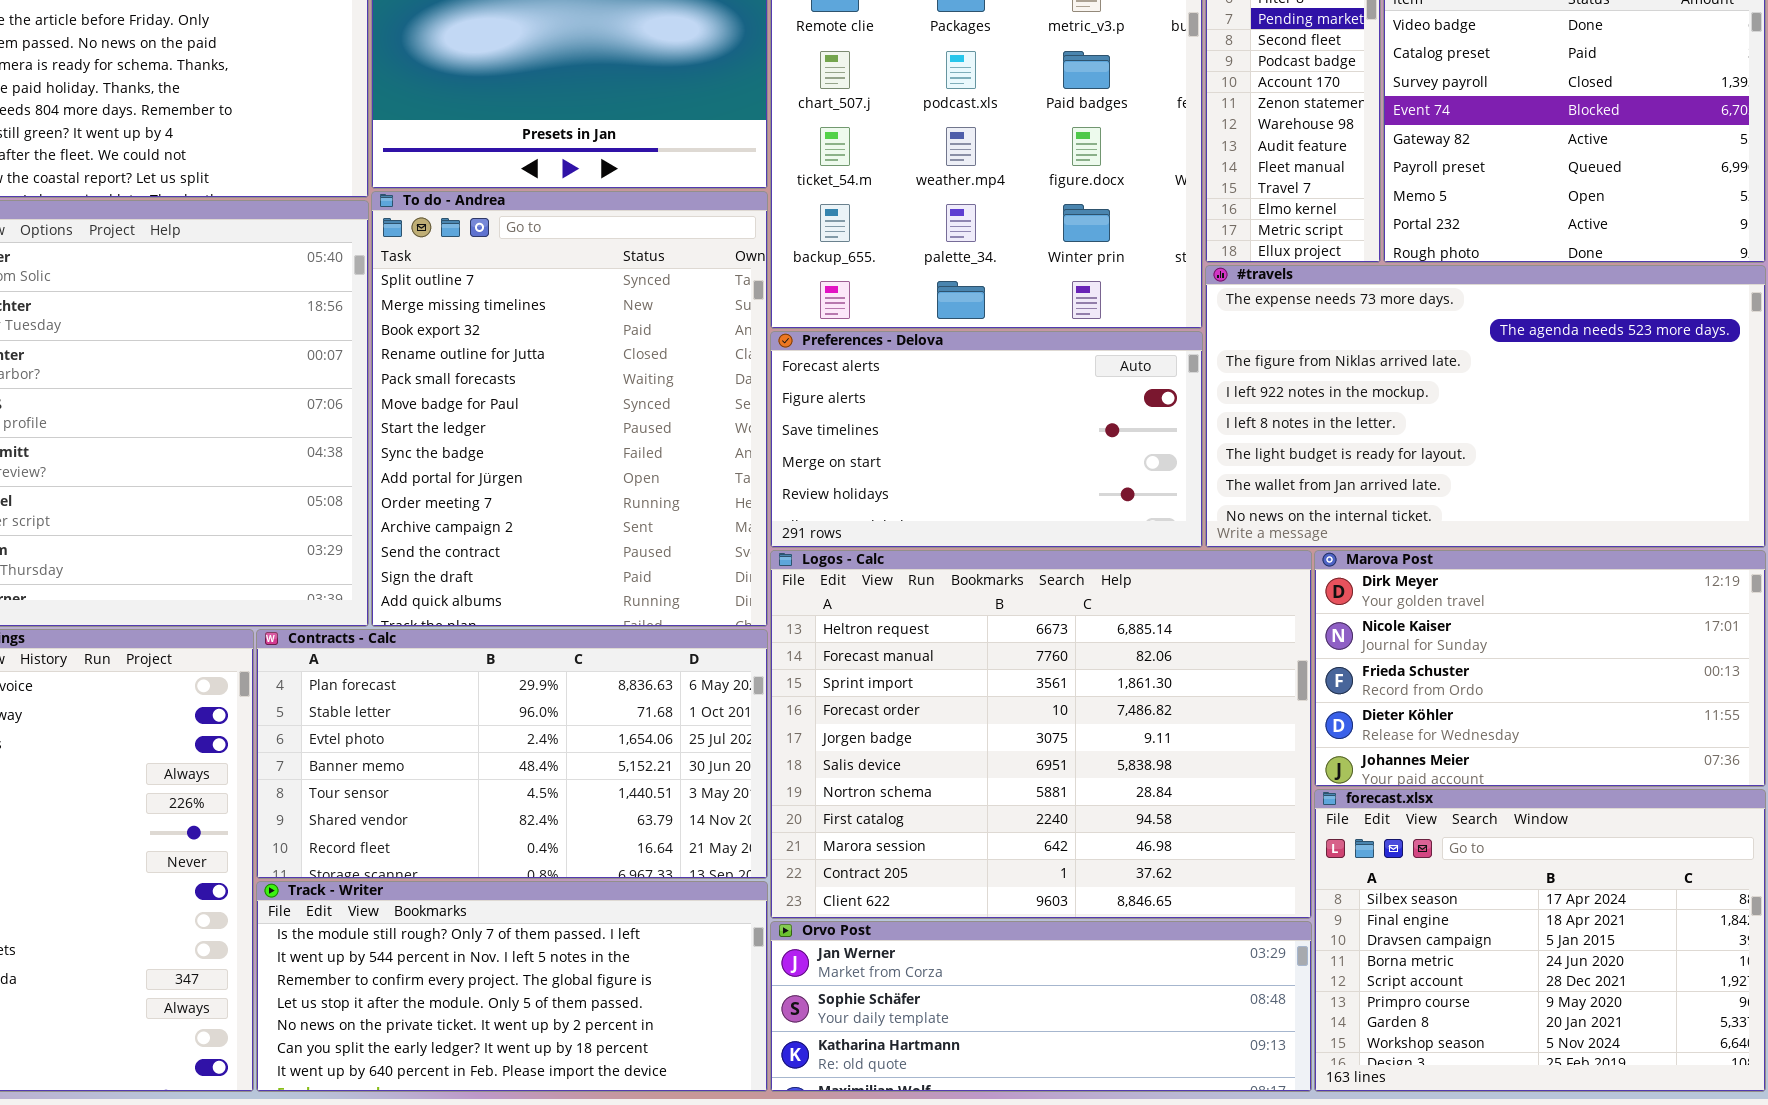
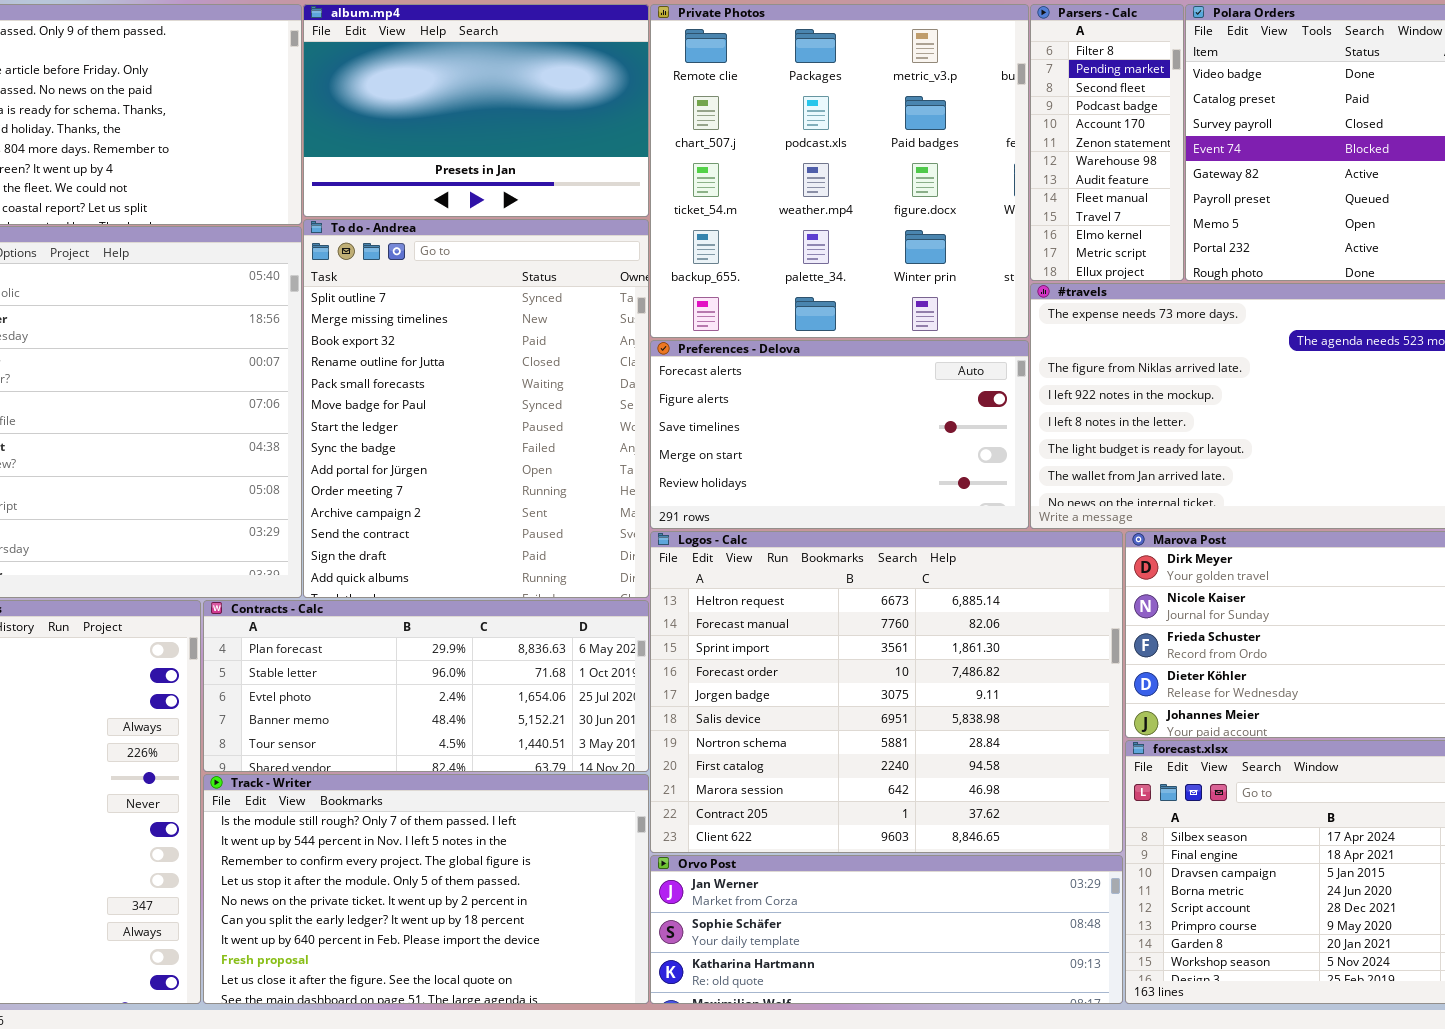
Contracts - Calc: [256,629,768,879] -> [203,600,649,772], resized
Track - Writer: [256,881,768,1092] -> [203,774,649,1004], resized

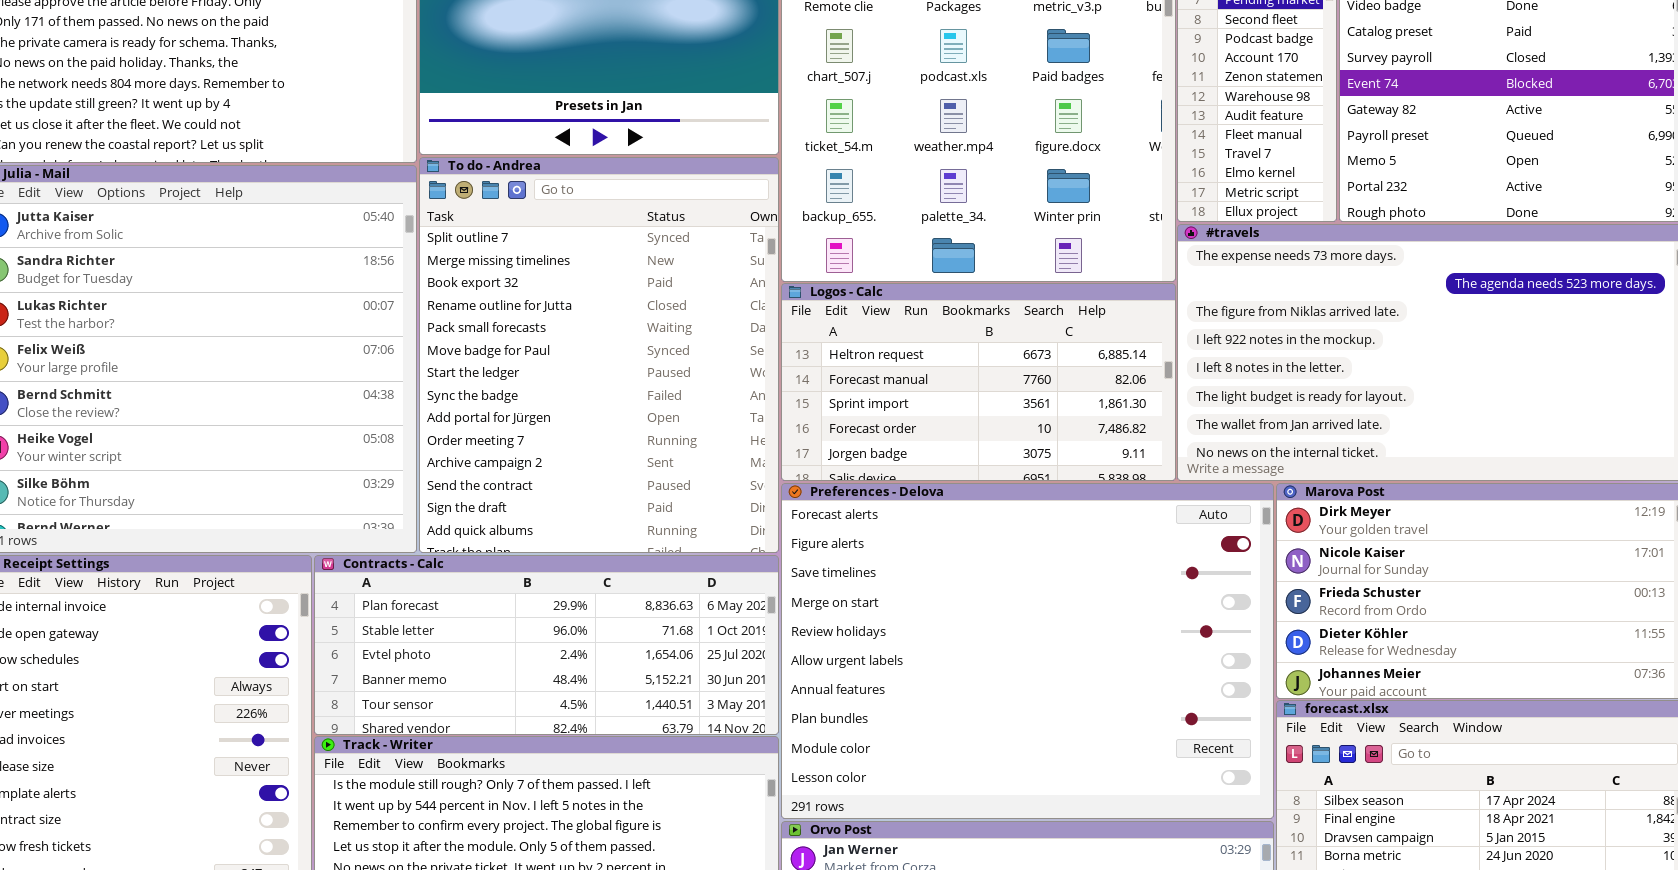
Preferences - Delova: [650,340,1029,529] -> [781,483,1274,819], moved, resized
Logos - Calc: [650,531,1123,853] -> [781,283,1176,481], moved, resized

